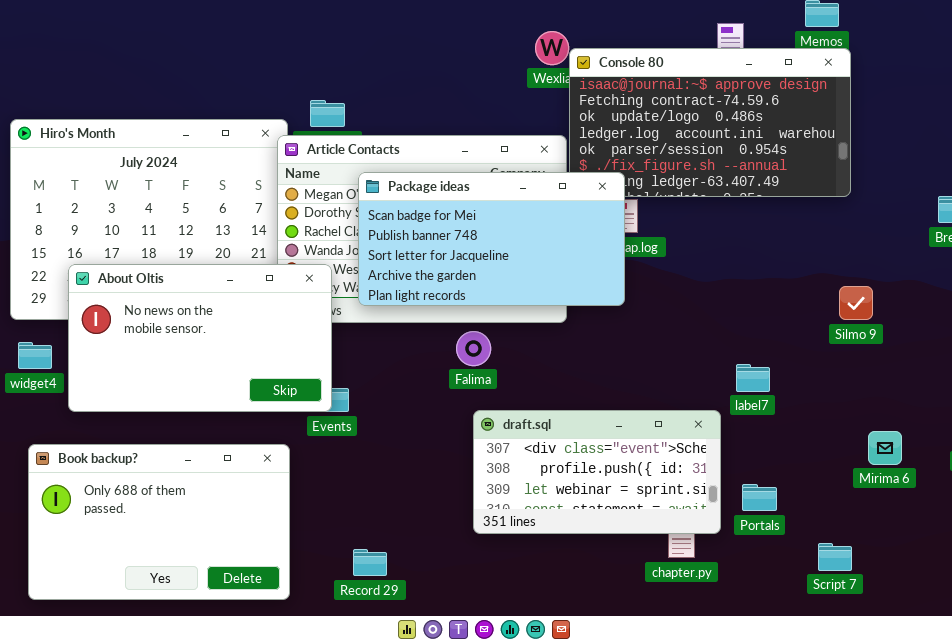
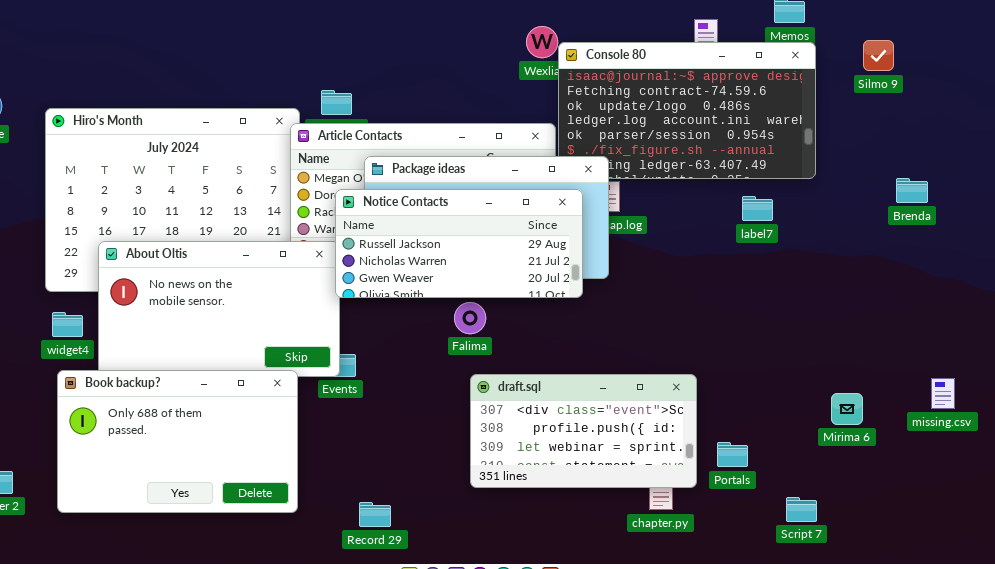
Notice Contacts: none -> [335,189,583,298], opened
Silmo 9: [839,286,873,320] -> [863,40,894,71], moved
label7: [736,364,770,392] -> [742,196,773,221], moved
Book backup?: [28,444,290,600] -> [57,370,298,513], moved

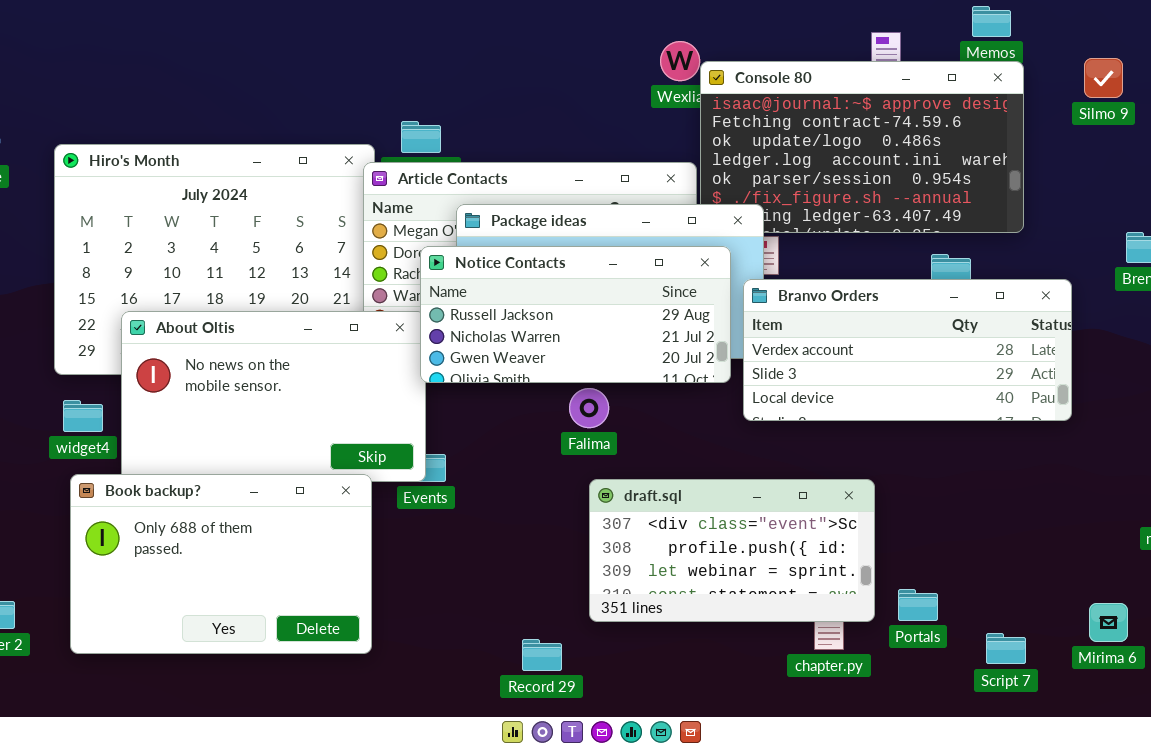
Branvo Orders: none -> [743,279,1072,421], opened
Mirima 6: [831,393,863,425] -> [1089,603,1128,642], moved
Portals: [717,442,748,467] -> [898,589,938,621], moved
Record 29: [359,502,391,527] -> [522,639,562,671], moved

